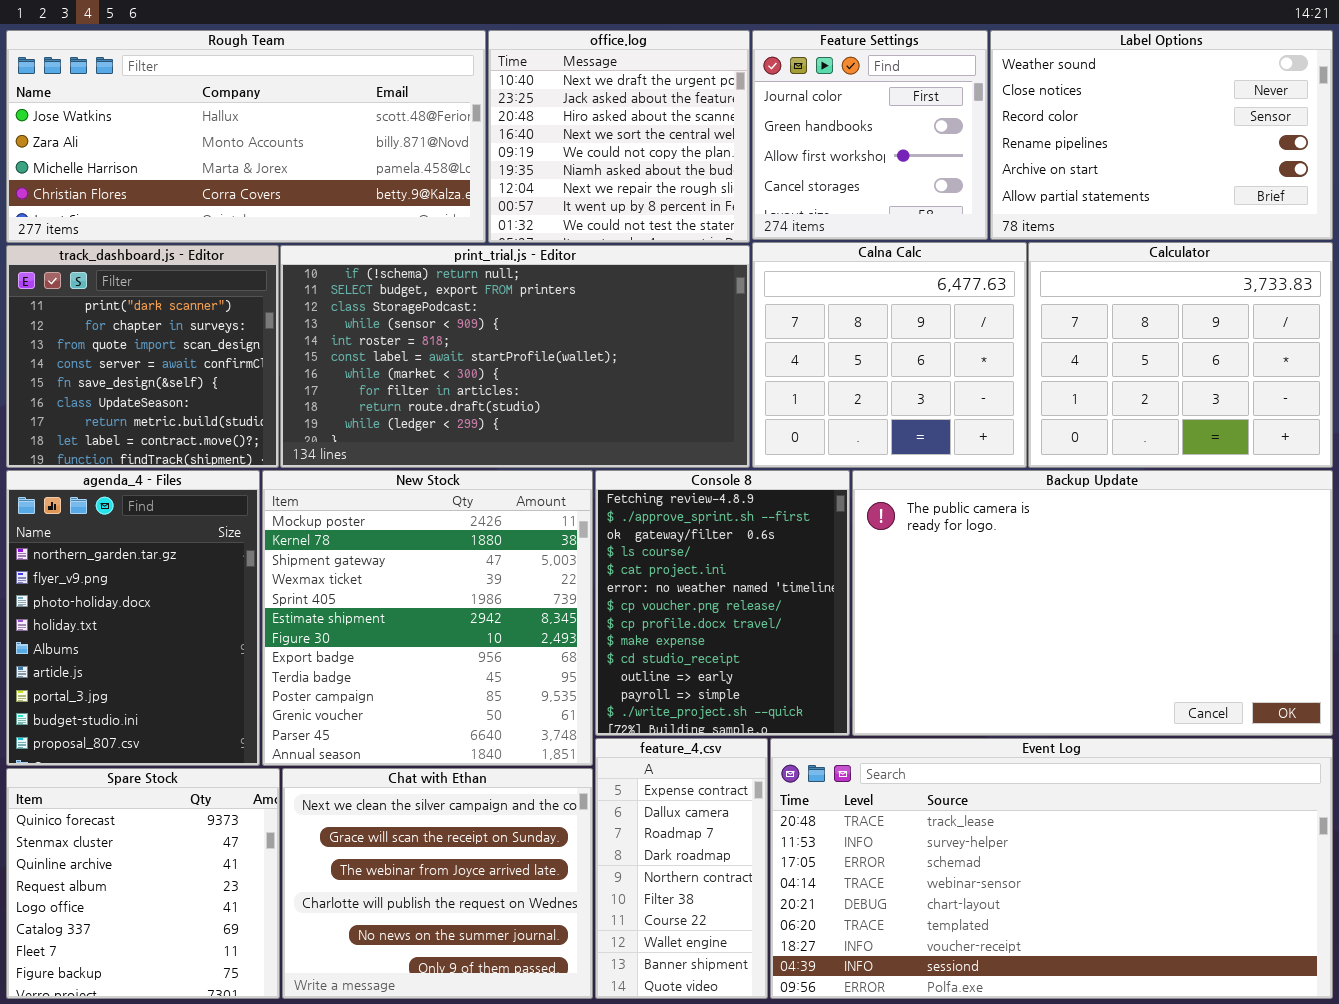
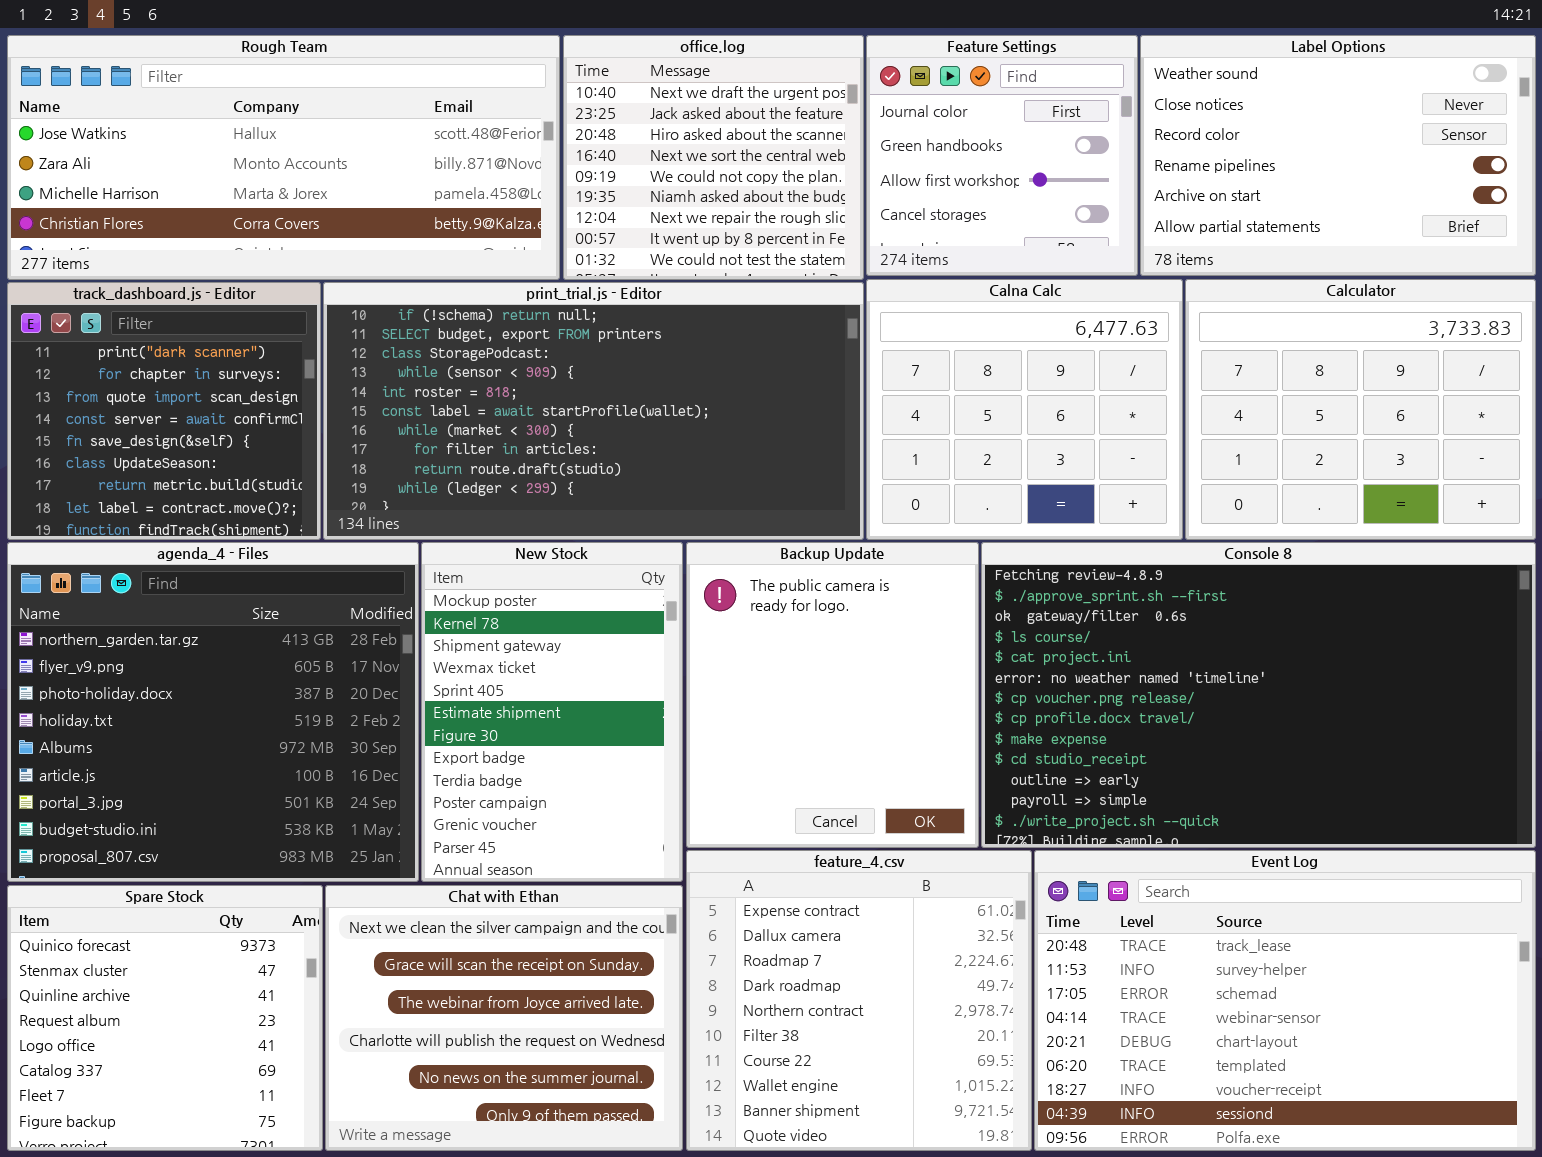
agenda_4 - Files: [6,470,260,766] -> [7,542,419,882], resized
New Stock: [262,470,593,766] -> [421,542,683,882], resized
Console 8: [595,470,850,736] -> [981,542,1536,848], moved, resized
Backup Update: [852,470,1333,736] -> [686,542,979,848], moved, resized
feature_4.csv: [595,738,768,999] -> [686,850,1032,1151], resized
Event Log: [770,738,1333,999] -> [1034,850,1536,1151], resized

